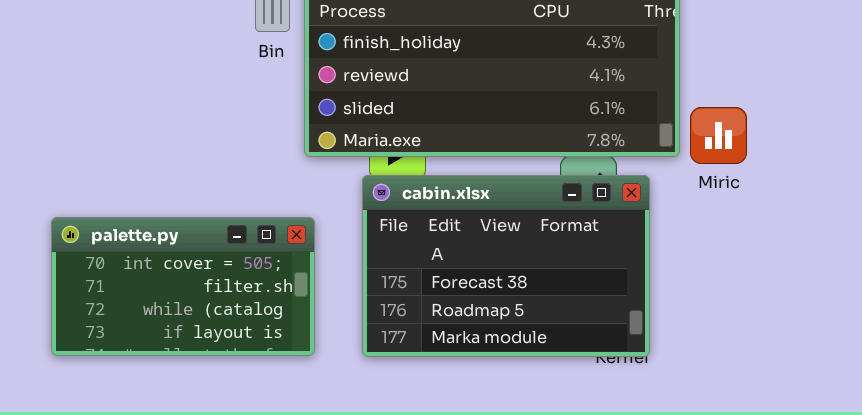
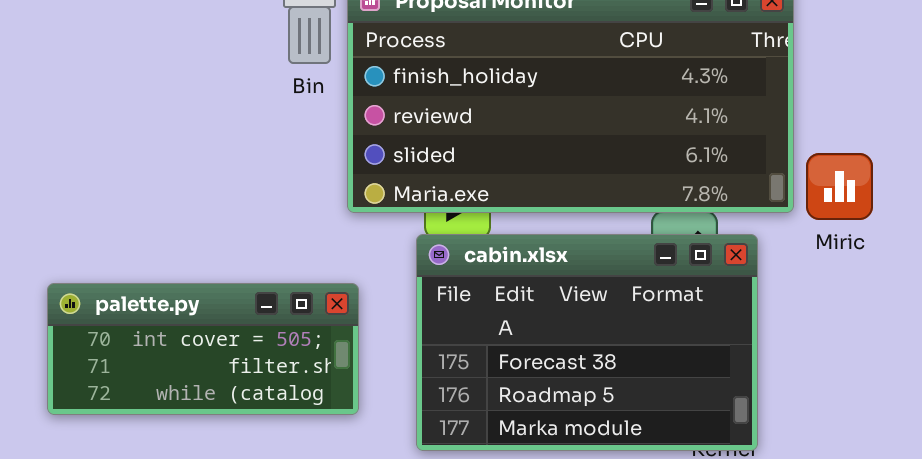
palette.py: [51,217,315,356] -> [47,283,359,415], resized

